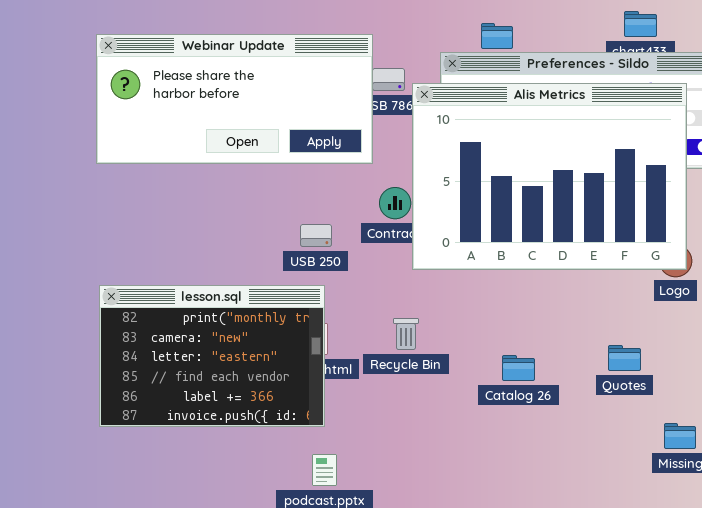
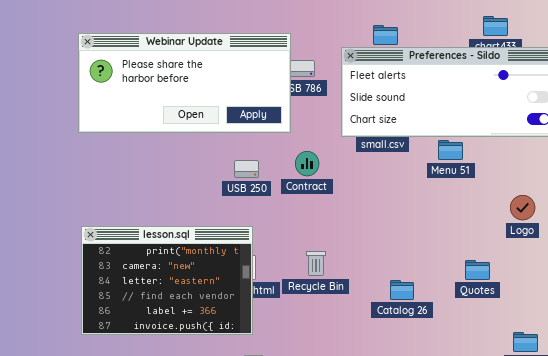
Alis Metrics: [412,83,687,270] -> none, closed
USB 250: [300,224,332,247] -> [234,160,259,178], moved
Quotes: [608,345,641,371] -> [465,260,490,280], moved

